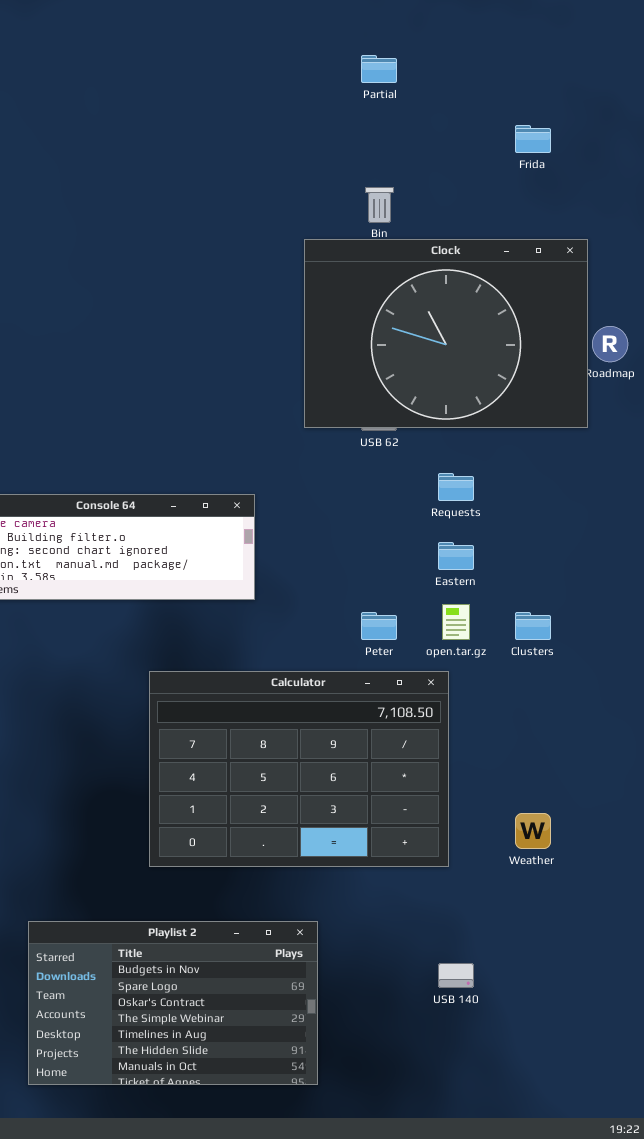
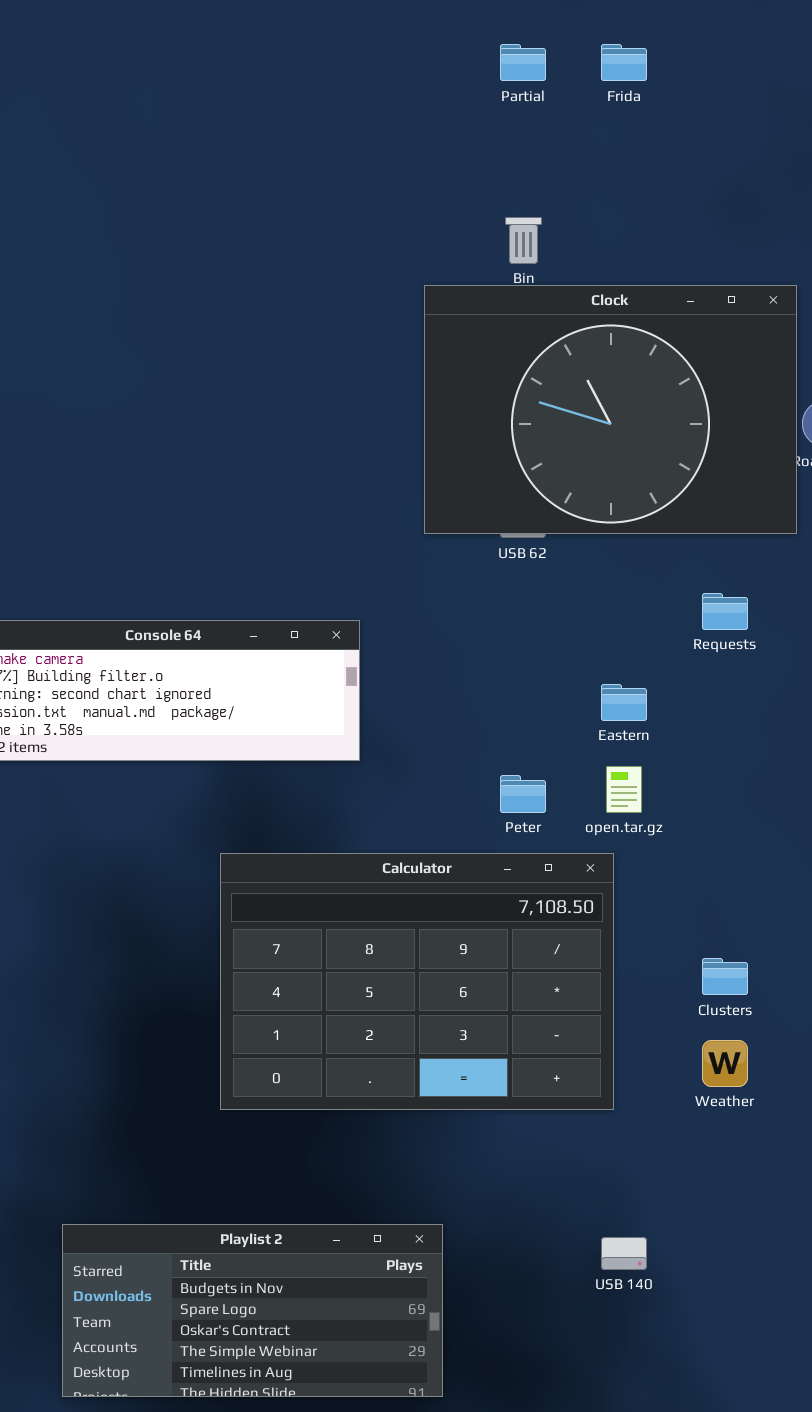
Frida: [515,125,551,153] -> [601,44,647,81], moved
Requests: [438,473,474,501] -> [702,593,748,630], moved
Clusters: [515,612,551,640] -> [702,958,748,995], moved
Playlist 2: [28,921,318,1085] -> [62,1224,443,1397], resized

